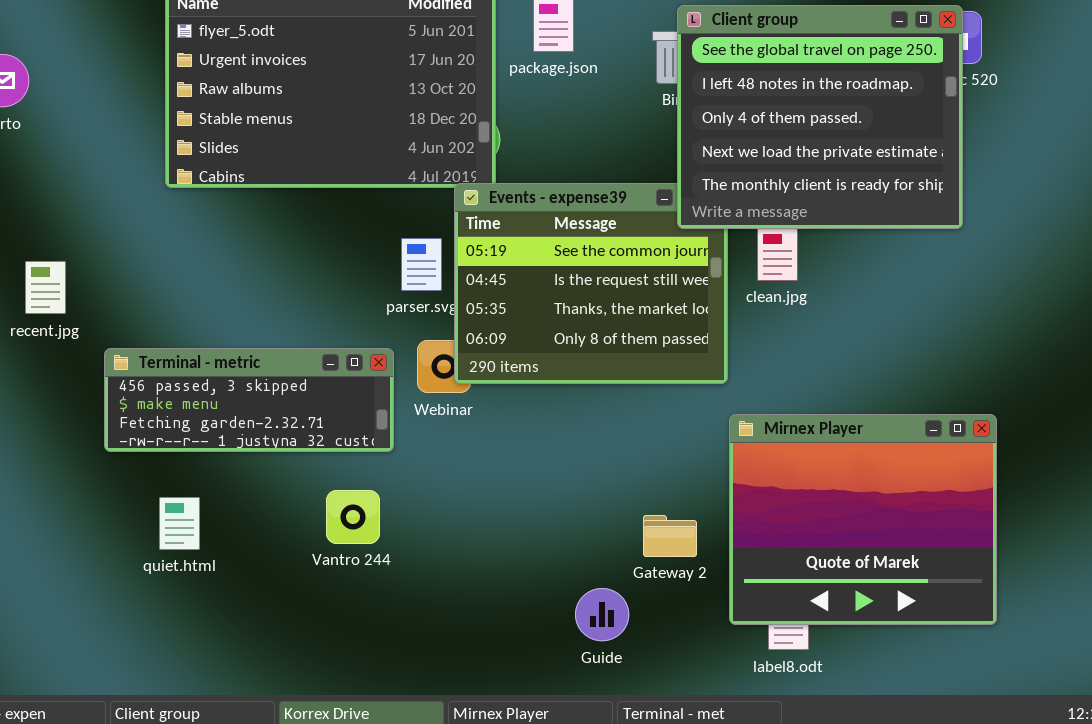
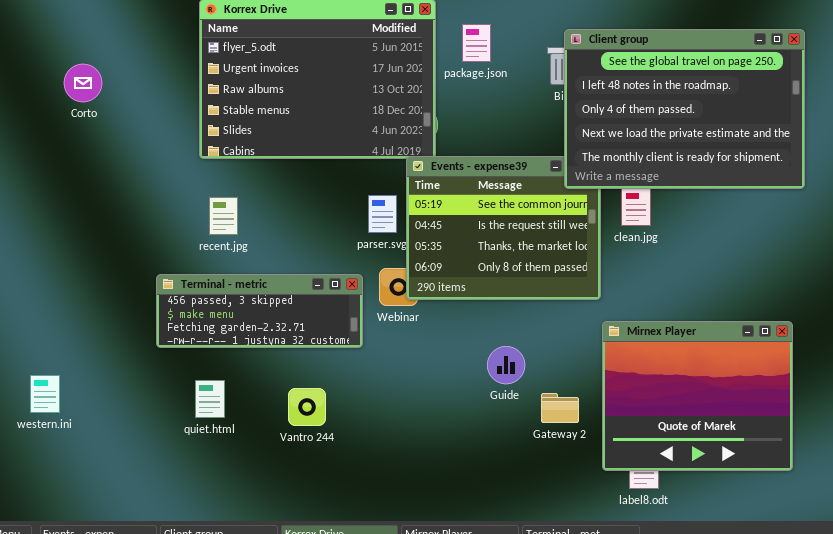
Client group: [677,5,963,229] -> [564,29,805,189], resized
recent.jpg: [25,261,66,314] -> [209,197,238,235], moved
Vantro 244: [326,490,380,544] -> [288,388,326,426], moved
Guide: [575,588,629,641] -> [487,346,525,384], moved

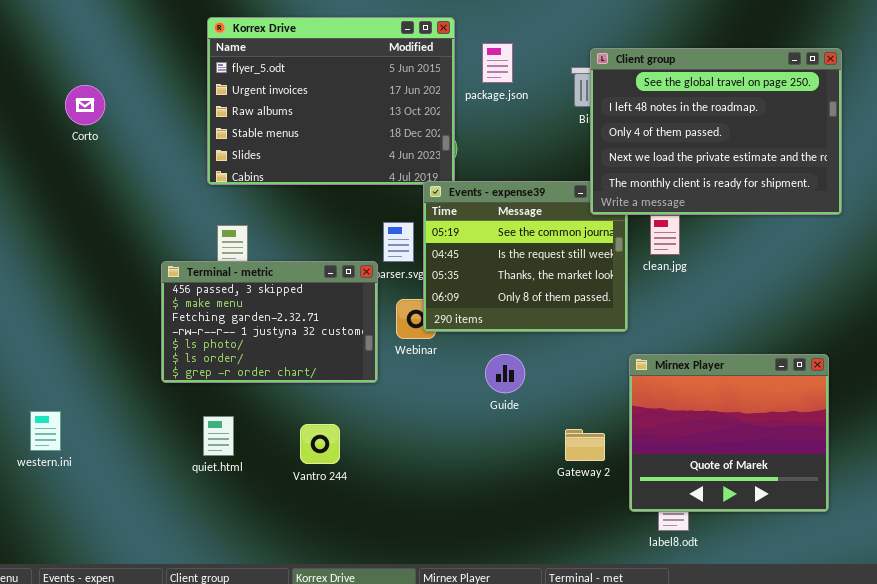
Terminal - metric: [156,274,363,348] -> [161,261,378,383], resized
Guide: [487,346,525,384] -> [485,354,525,393], moved

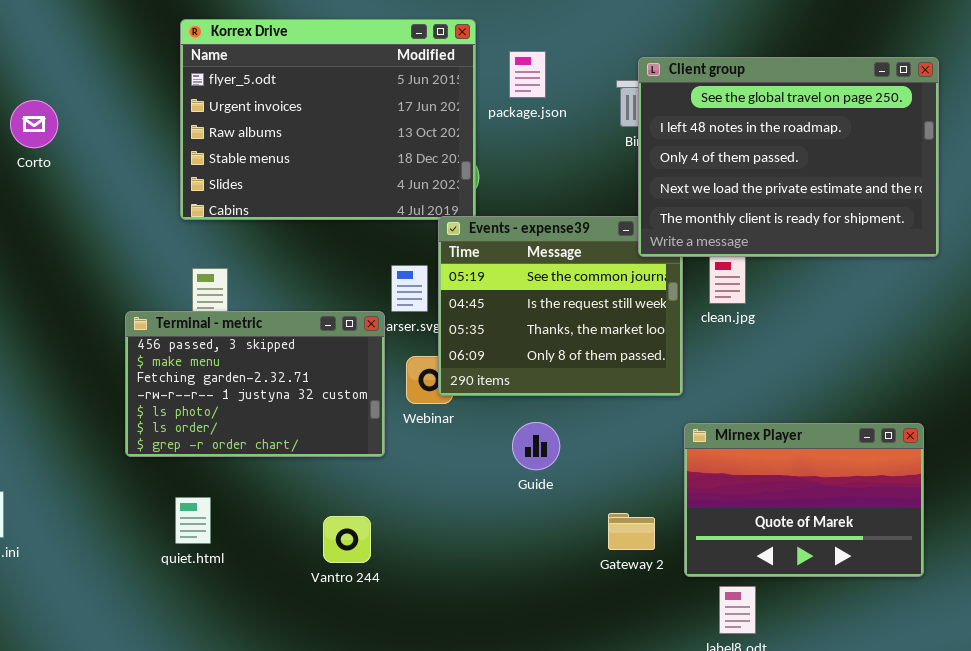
Mirnex Player: [629,354,829,512] -> [684,423,924,577], resized
Vantro 244: [300,424,340,464] -> [323,516,371,563], moved

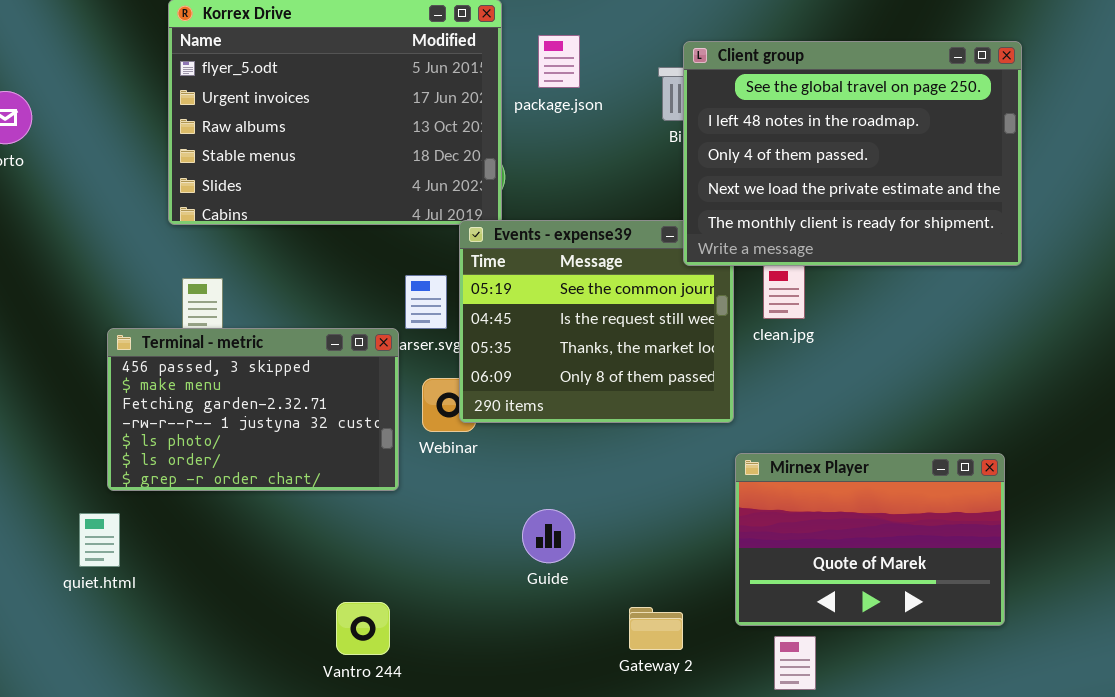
Guide: [512,422,560,470] -> [522,509,575,563], moved
quiet.html: [175,497,211,544] -> [79,513,120,567], moved
Gateway 2: [608,513,655,550] -> [629,607,683,650], moved
Vantro 244: [323,516,371,563] -> [336,602,390,655], moved

